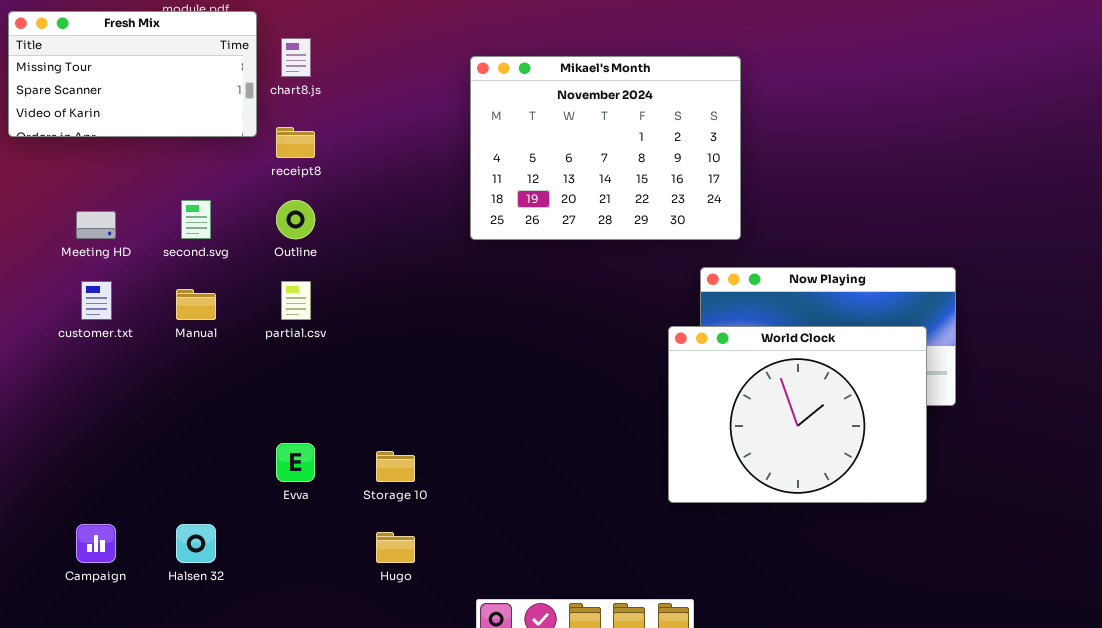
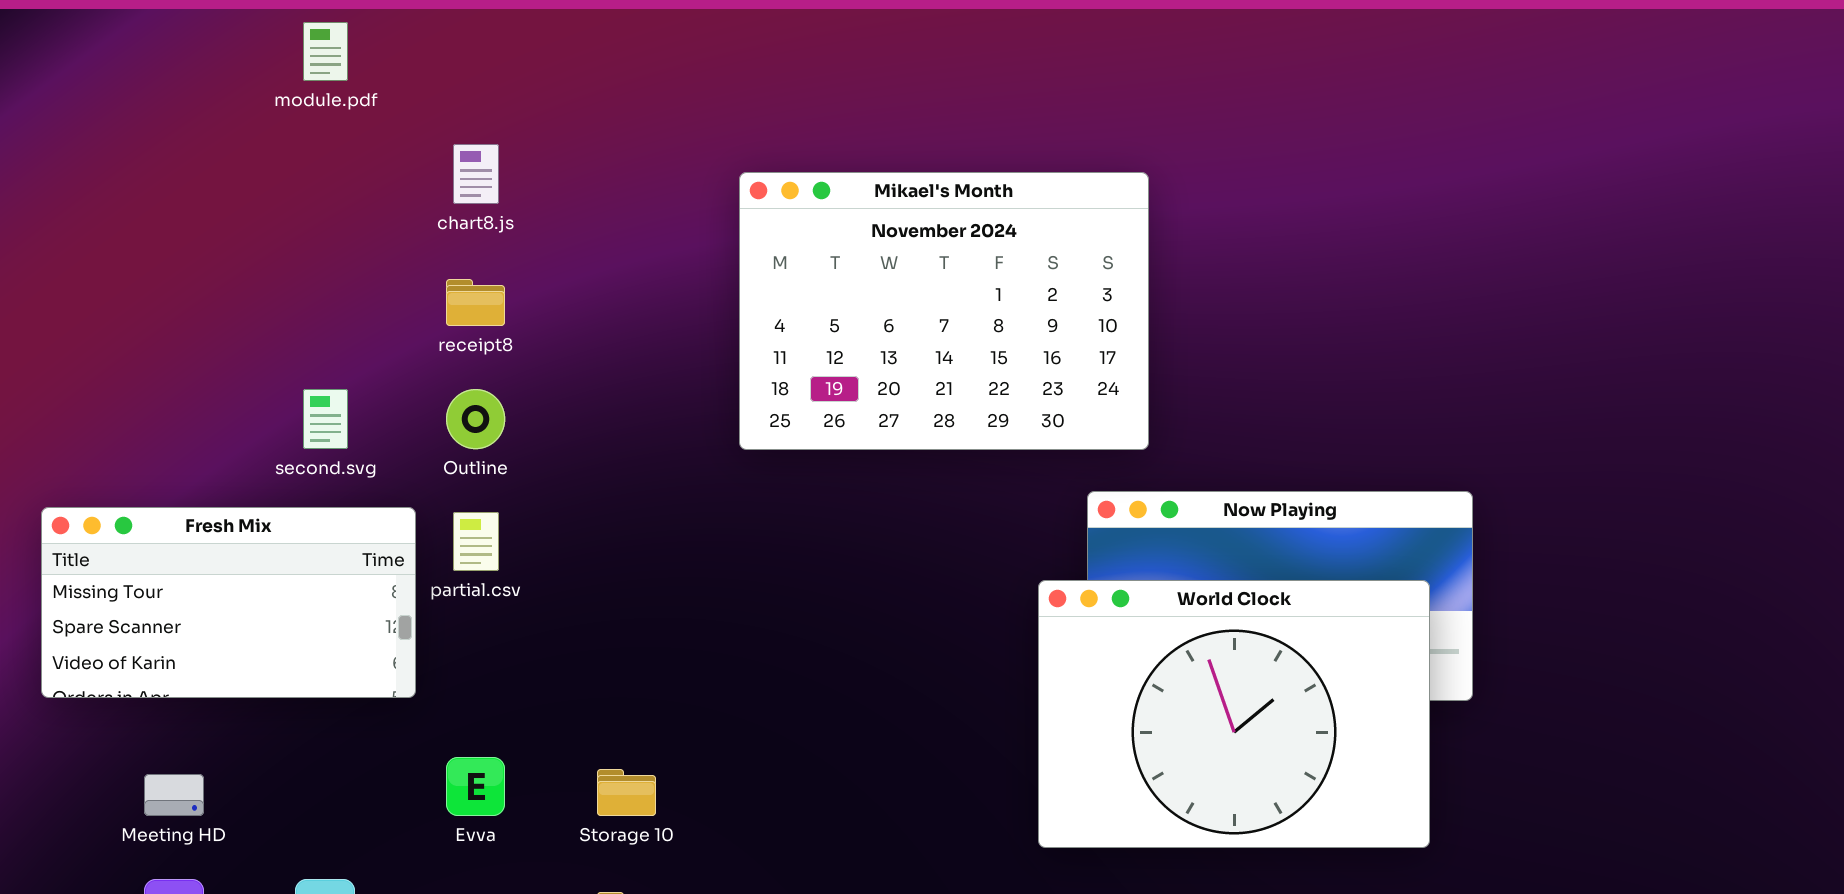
Fresh Mix: [8,11,257,137] -> [41,507,416,698], moved
Meeting HD: [76,211,116,239] -> [144,774,204,816], moved

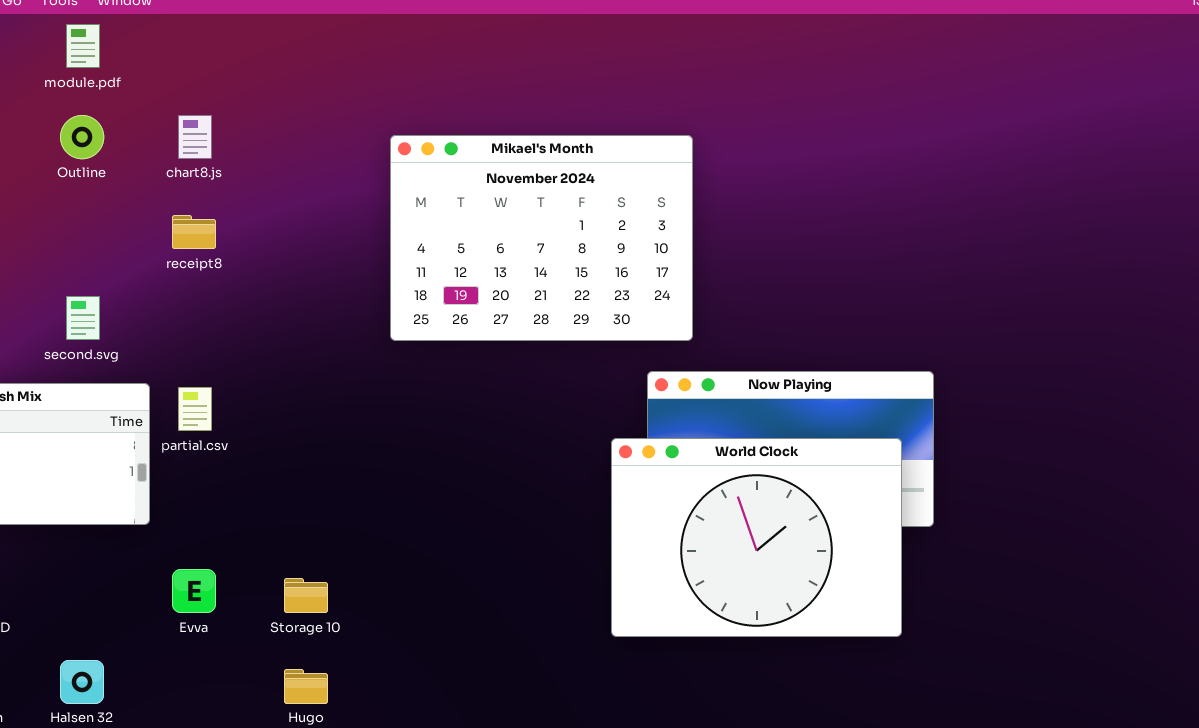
Outline: [446,389,505,449] -> [60,115,104,159], moved

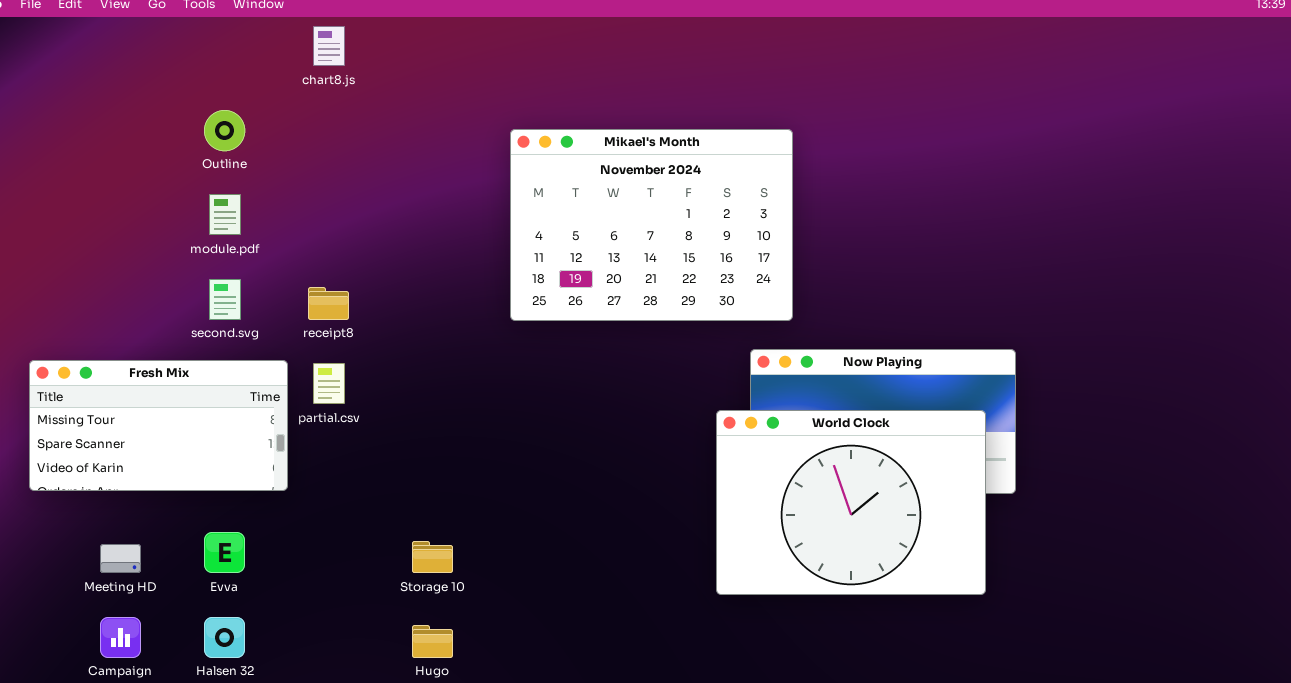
module.pdf: [66,24,100,68] -> [209,194,241,235], moved
chart8.js: [178,115,212,159] -> [313,26,345,66], moved
receipt8: [172,215,216,249] -> [308,287,349,320], moved
Evva: [172,569,216,613] -> [204,532,245,573], moved

